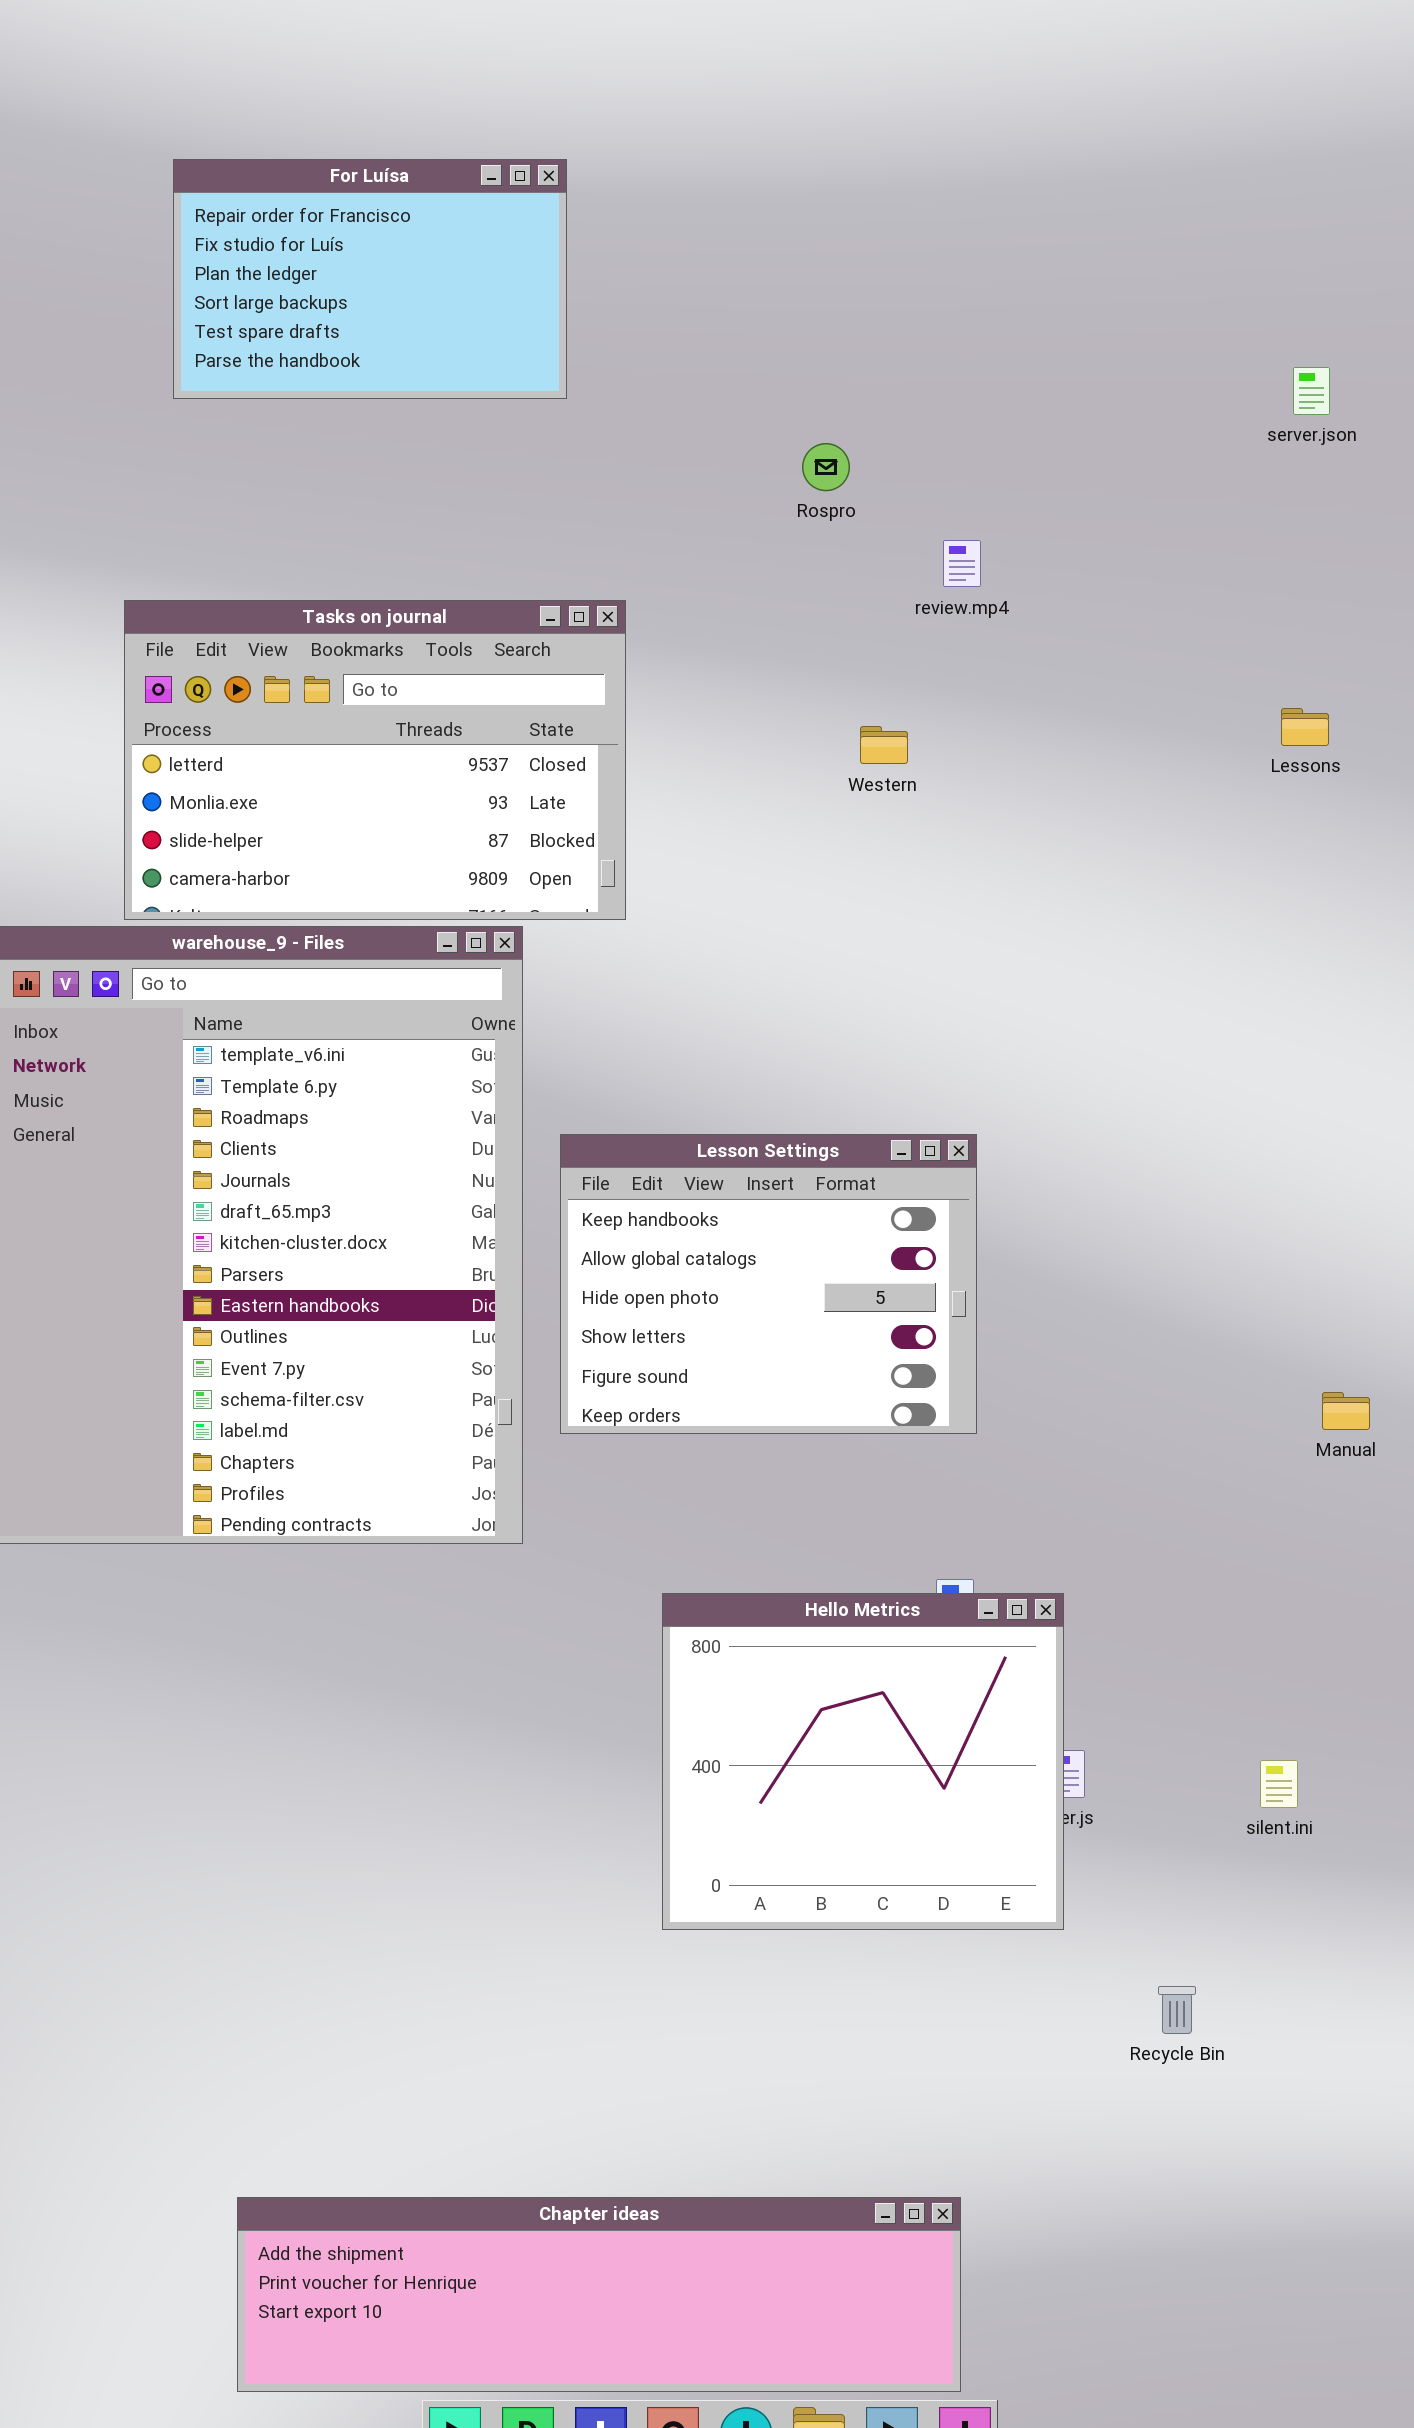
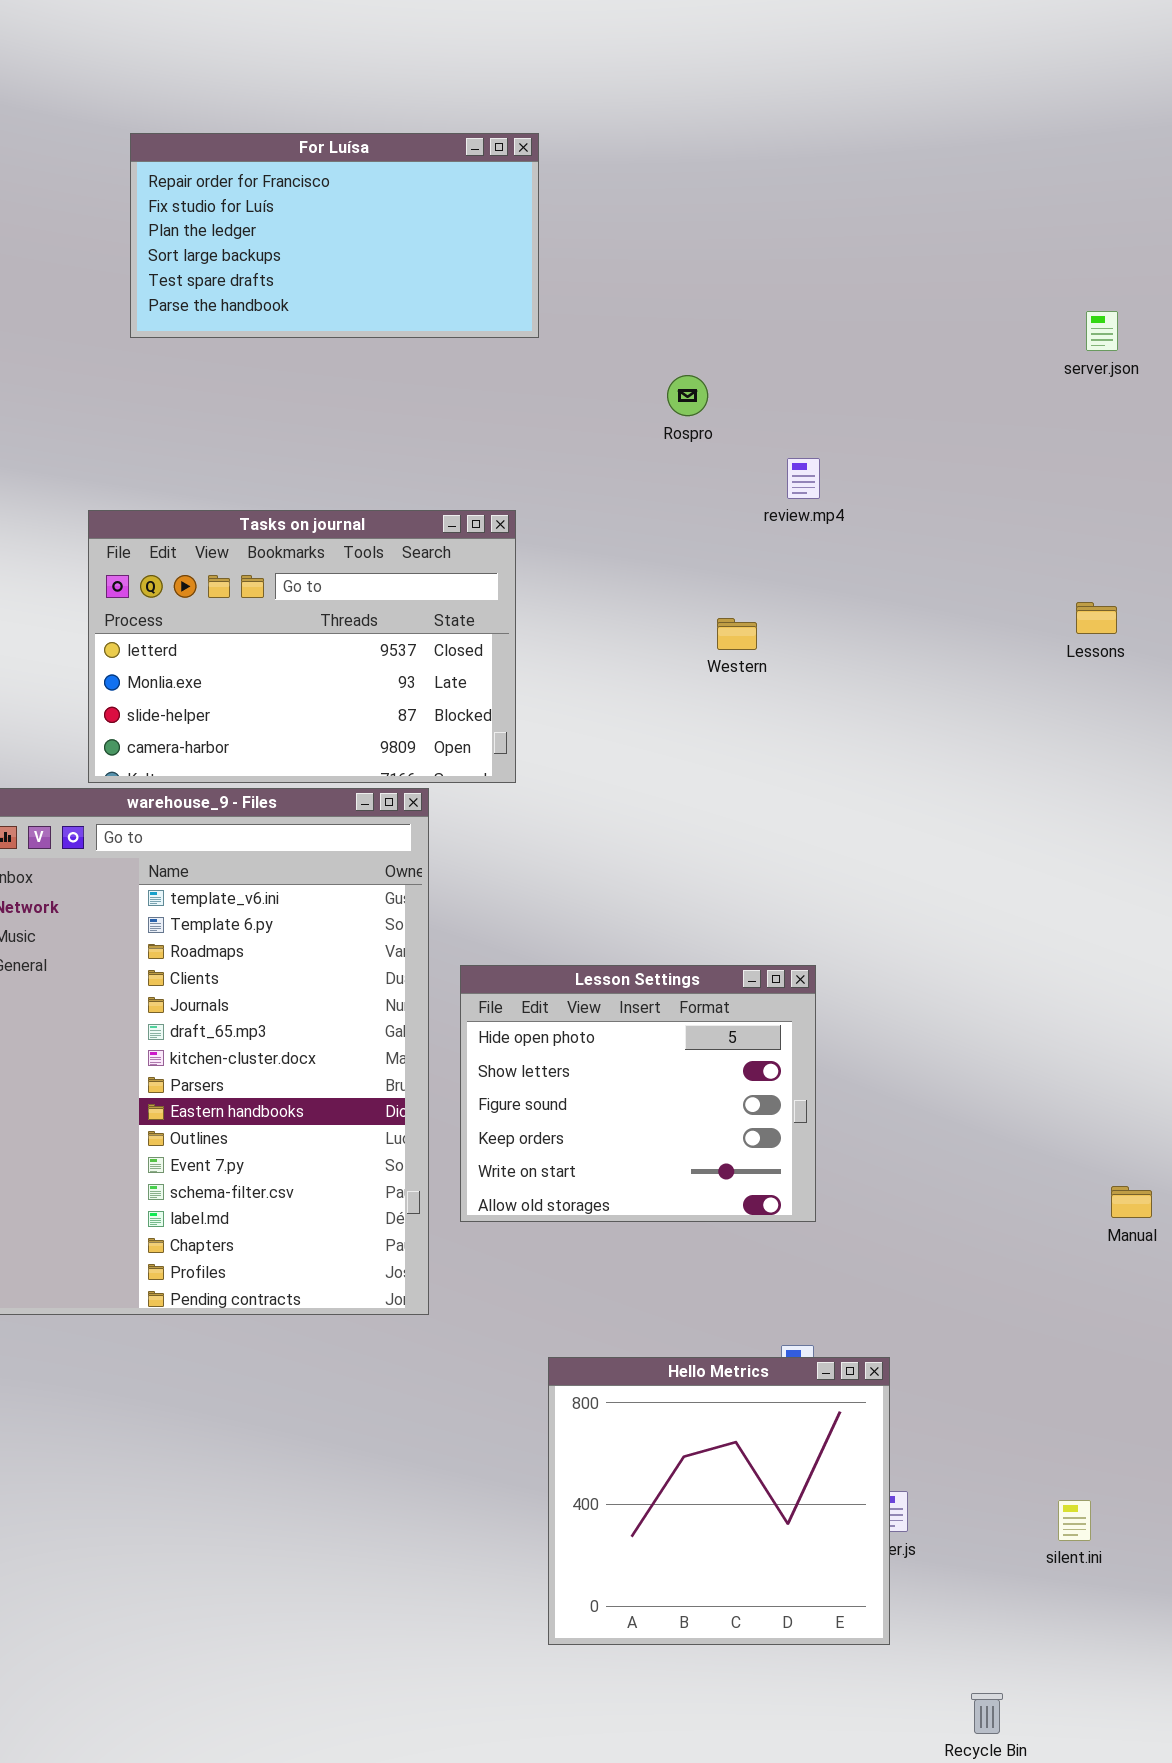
For Luísa: [173,159,567,399] -> [130,133,539,338], resized
Lesson Settings: [560,1134,977,1434] -> [460,965,816,1222], scrolled down 2 rows

